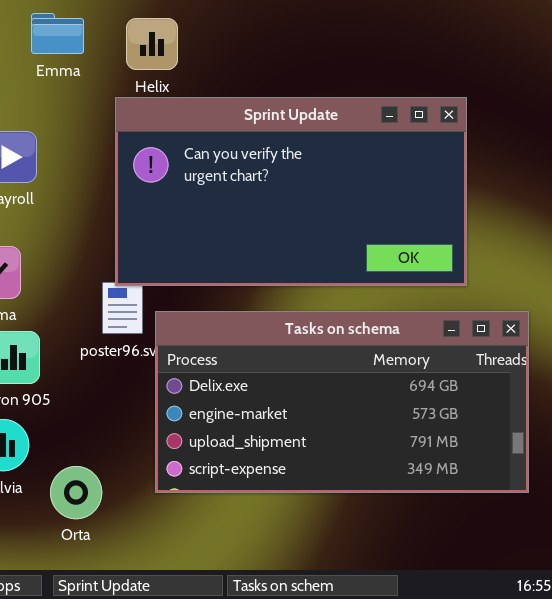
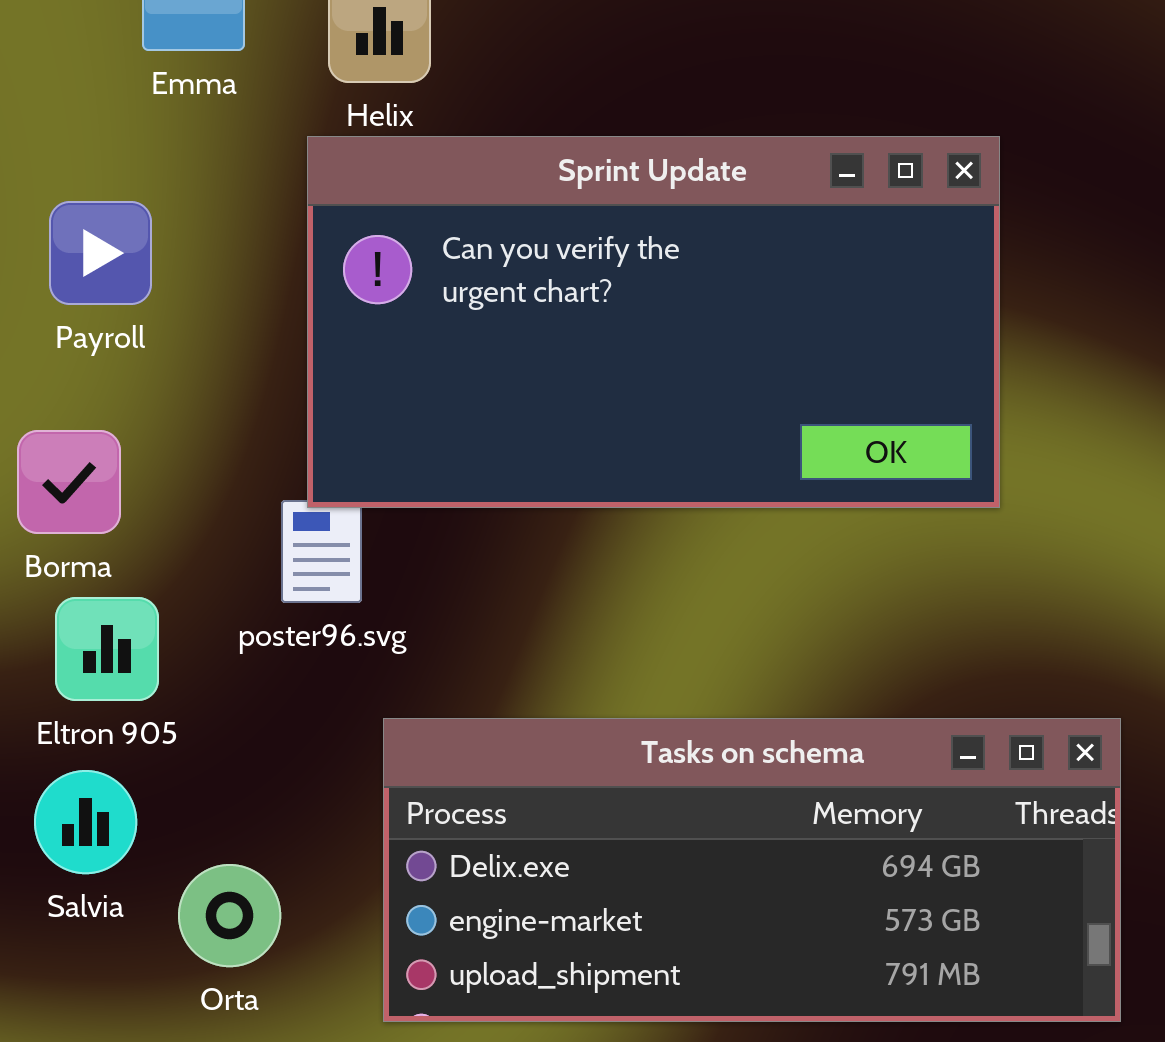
Tasks on schema: [155,311,529,493] -> [383,718,1121,1022], moved, resized

